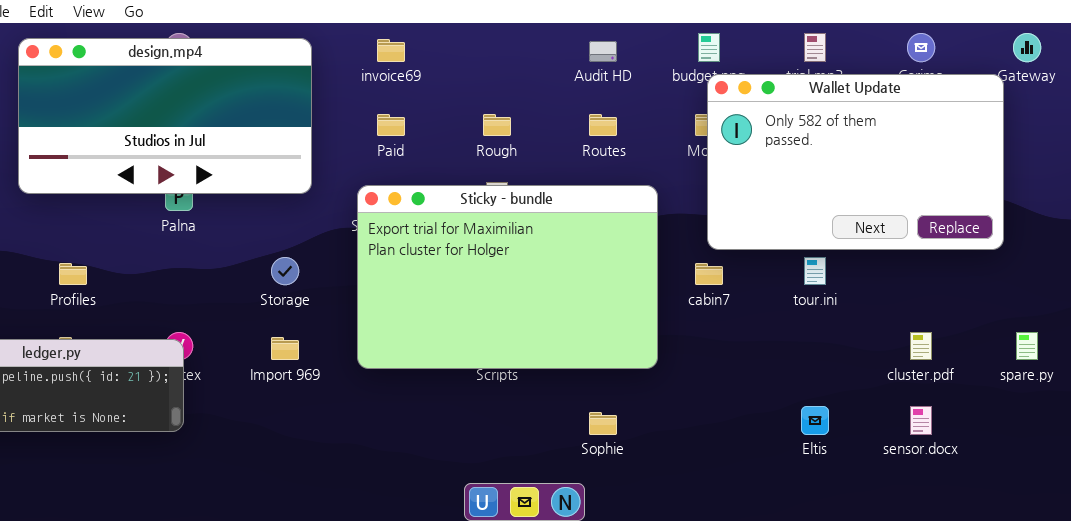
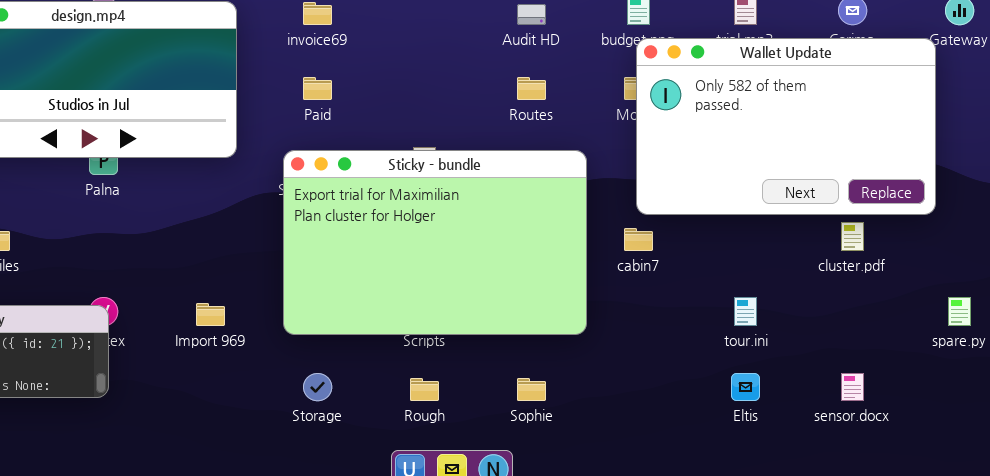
Rough: [483,114,511,136] -> [410,378,439,401], moved
Storage: [271,257,299,285] -> [303,373,332,401], moved
tour.ini: [804,257,826,285] -> [734,297,757,326], moved
cluster.pdf: [910,332,932,360] -> [841,222,864,251], moved

